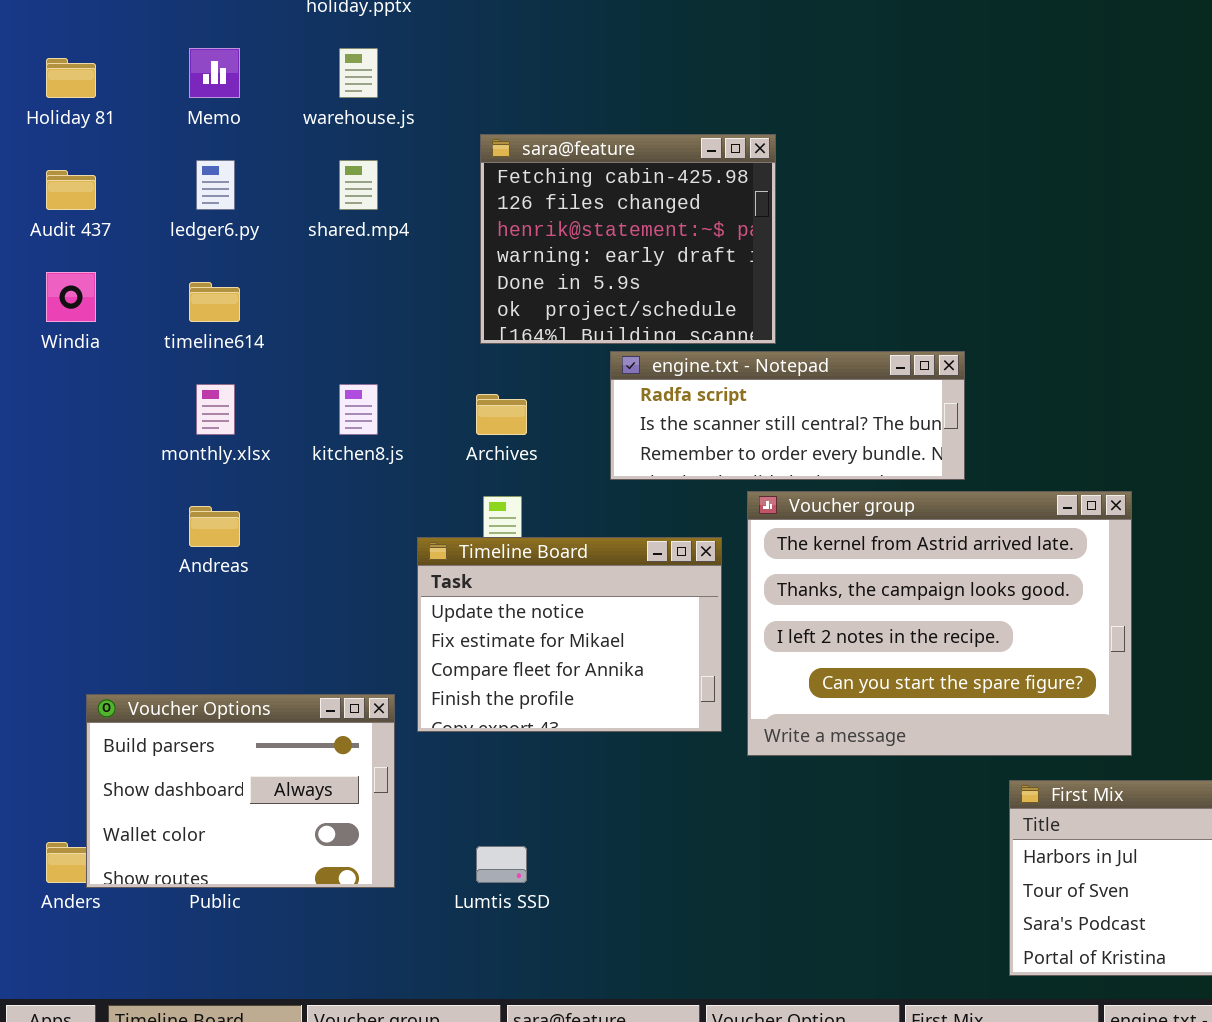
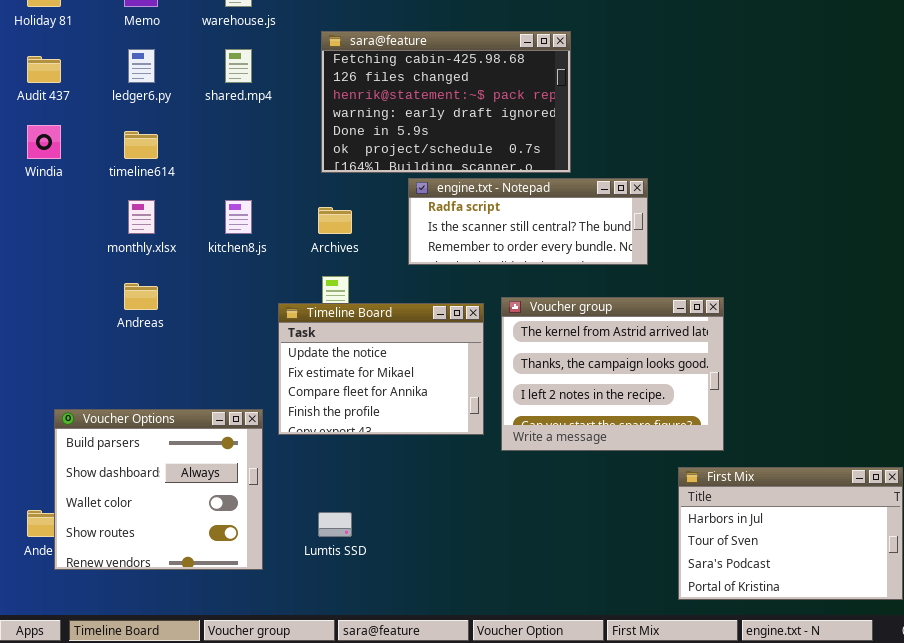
sara@feature: [480,134,776,344] -> [321,31,571,173], resized
Voucher group: [747,491,1132,756] -> [501,297,724,451], resized
Voucher Options: [86,694,395,888] -> [54,409,263,570], resized

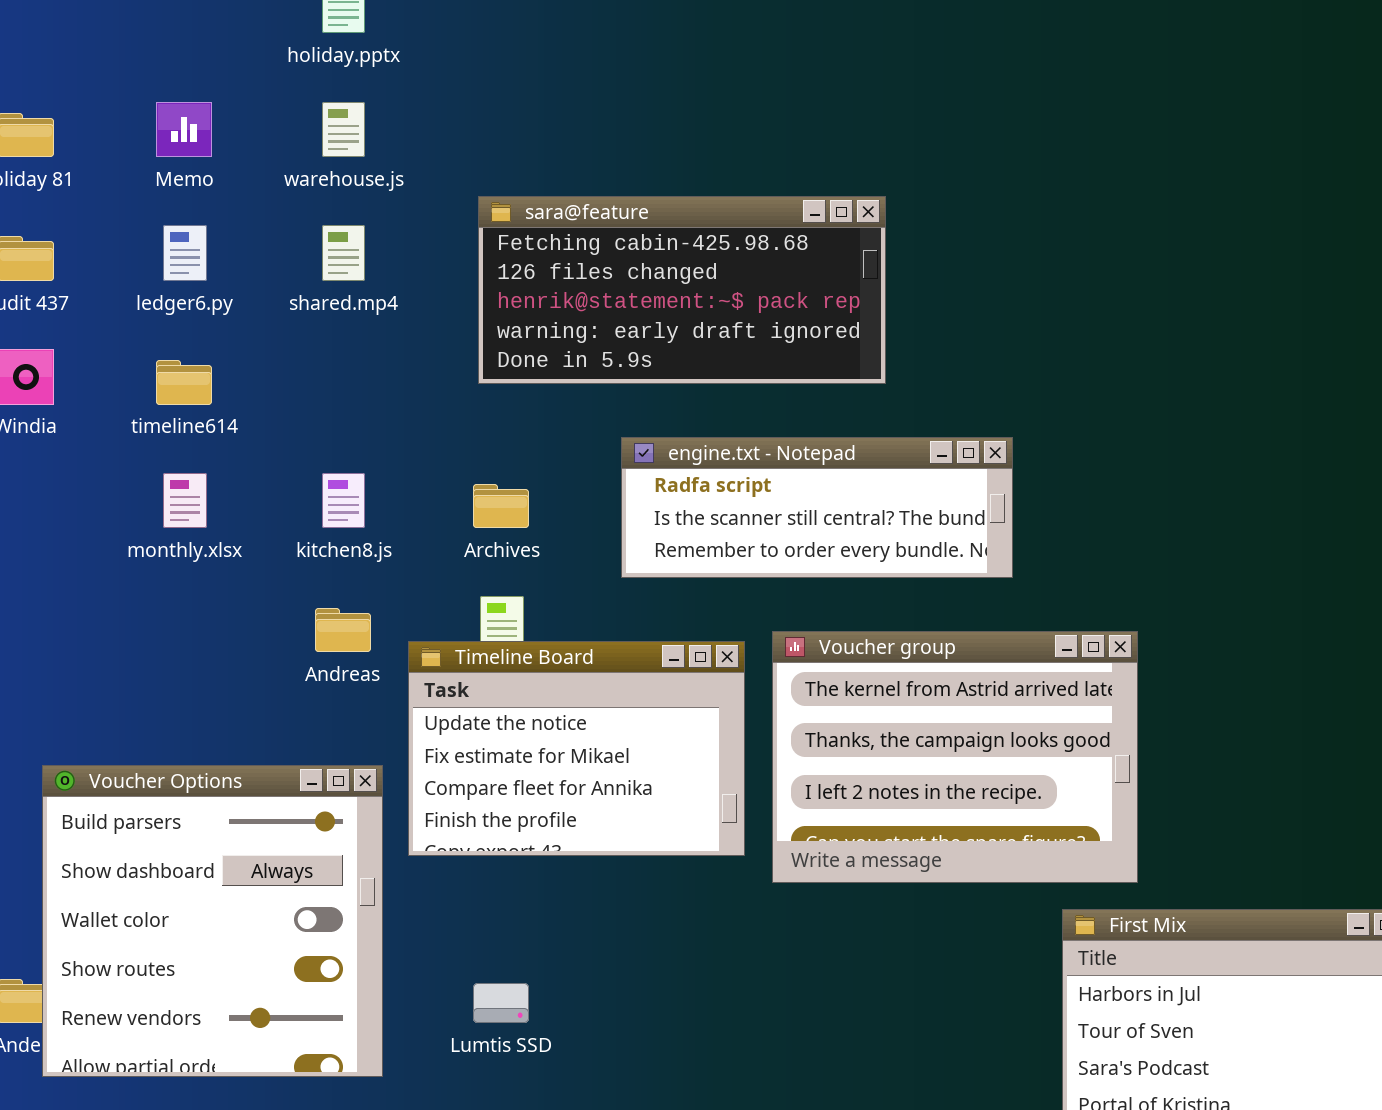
sara@feature: [321,31,571,173] -> [478,196,886,384], resized
Andreas: [124,283,158,310] -> [315,608,371,652], moved
Voucher Options: [54,409,263,570] -> [42,765,383,1077], resized

